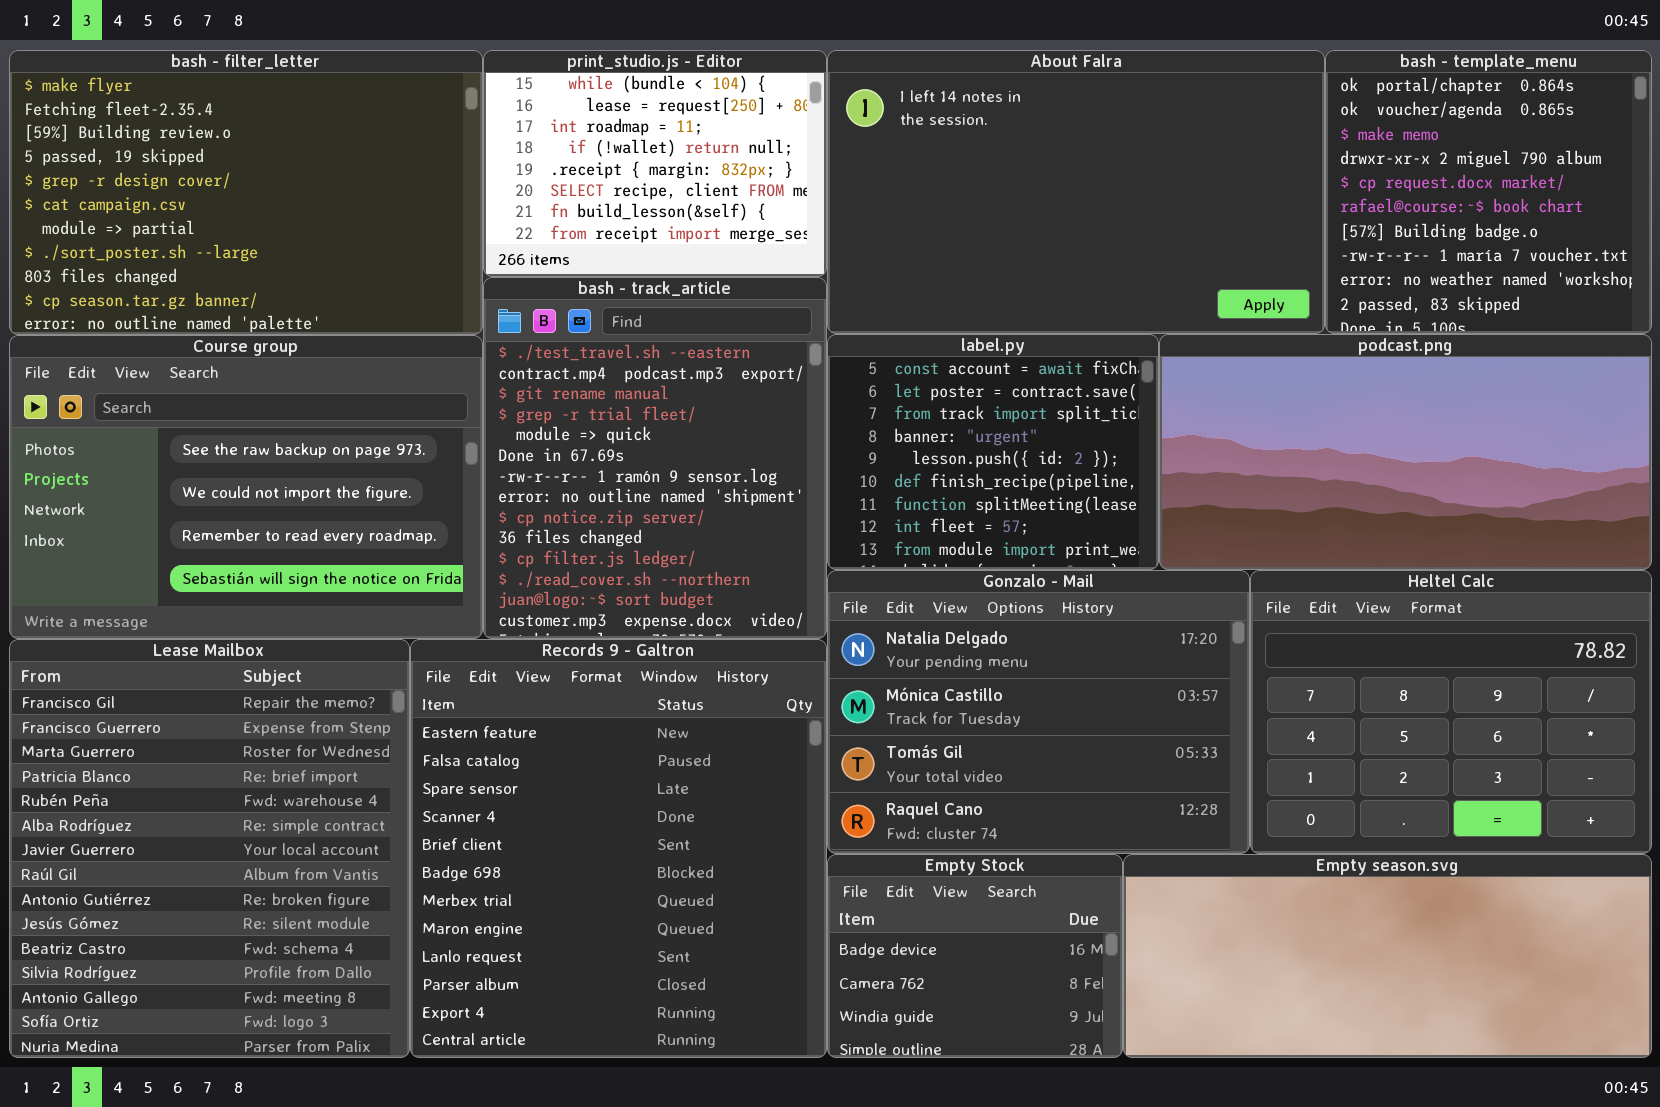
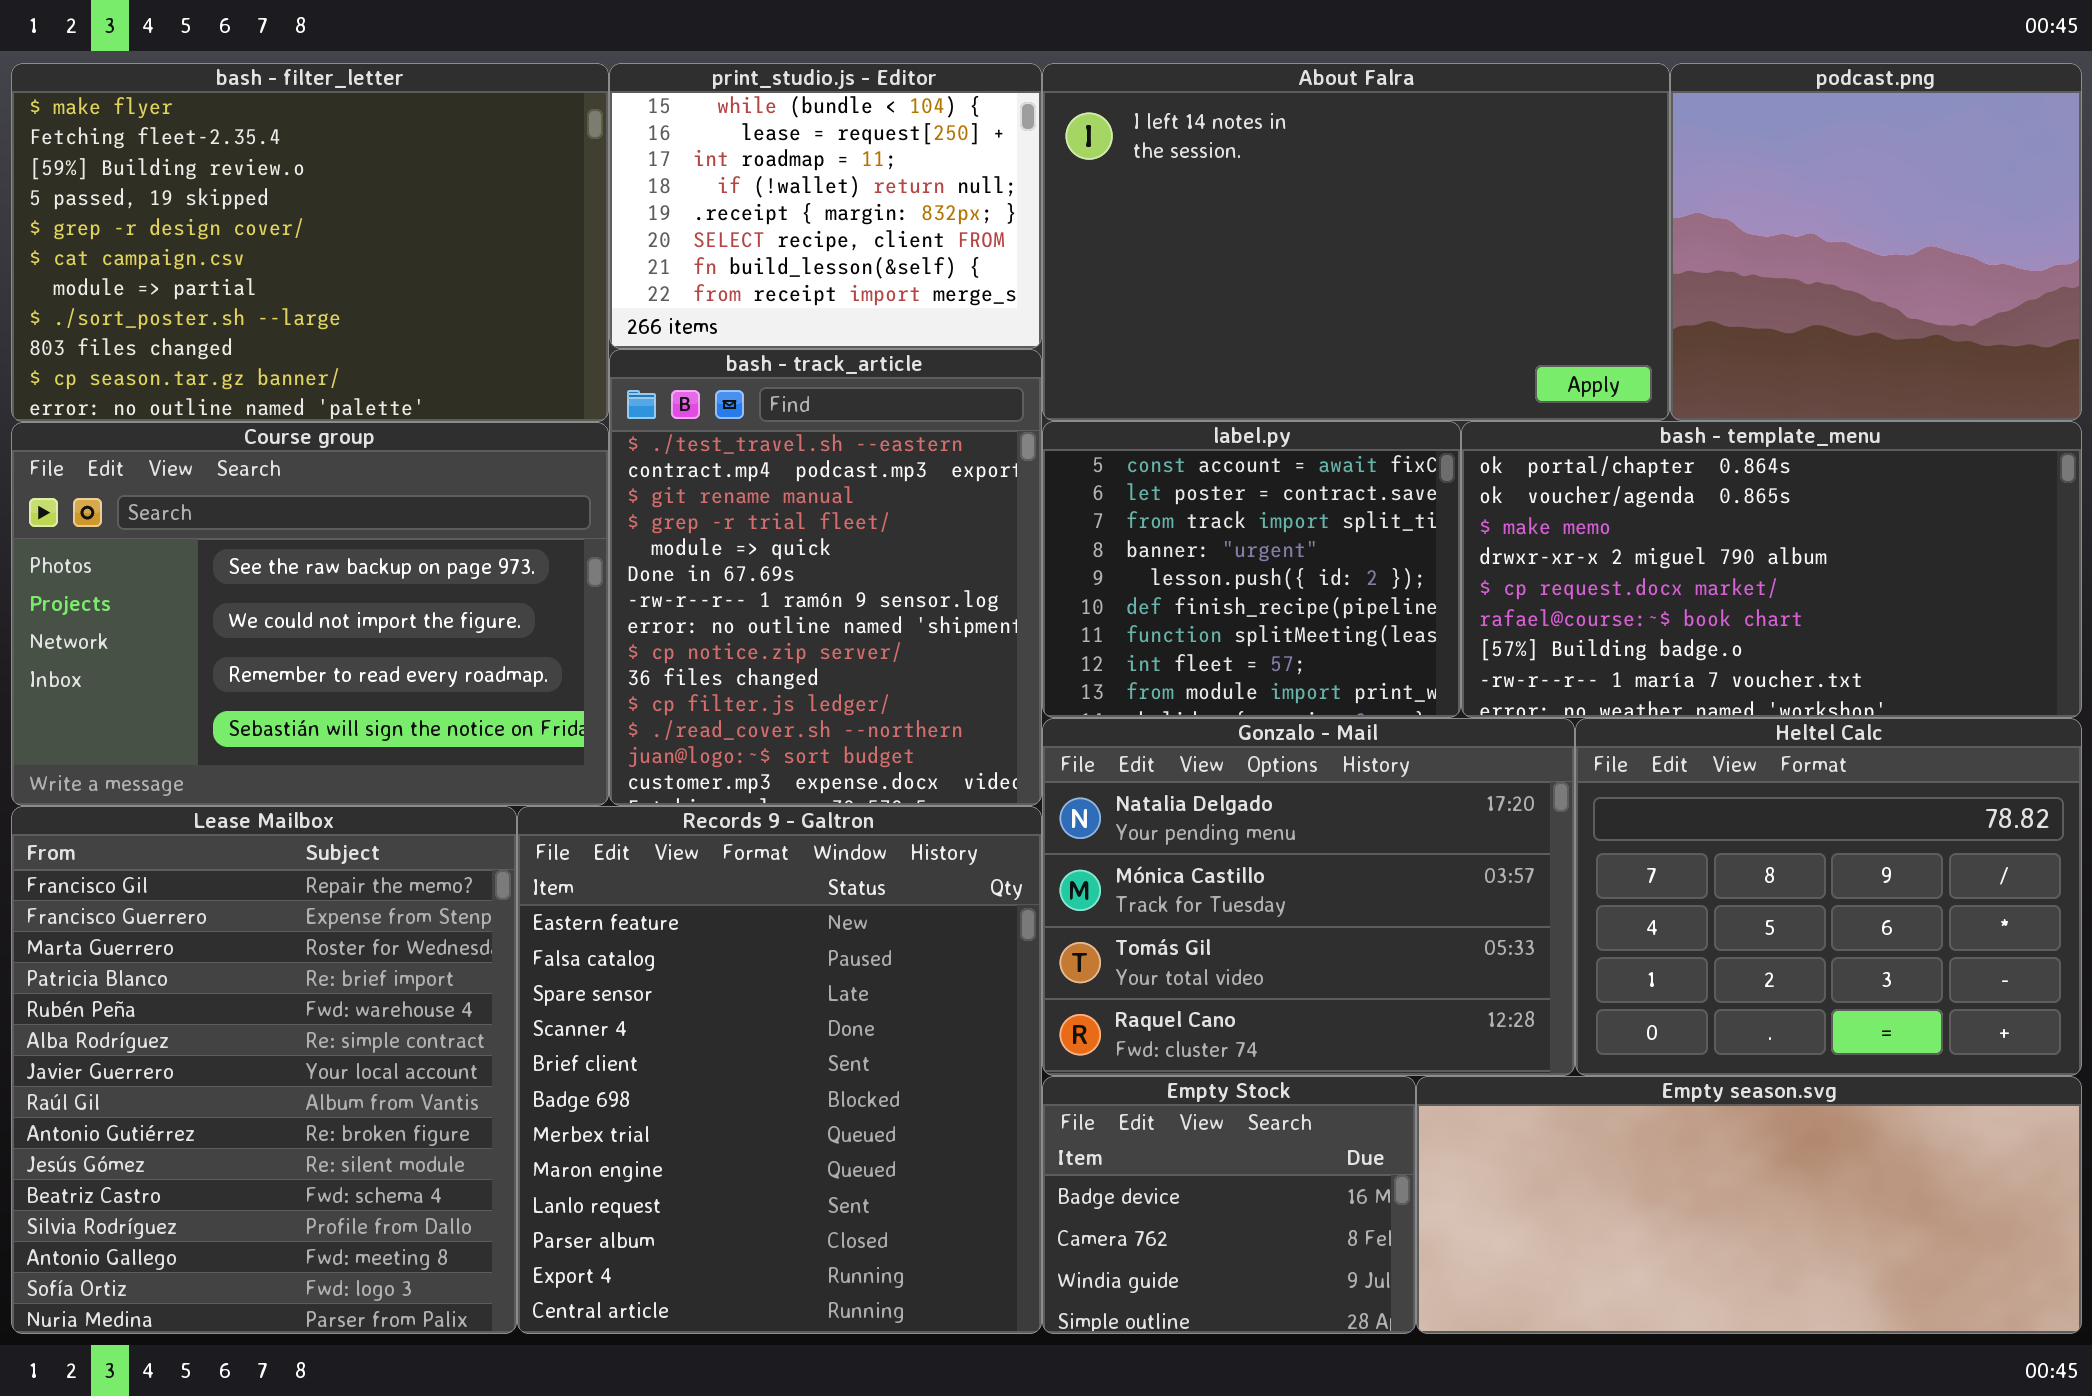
bash - template_menu: [1325,50,1652,334] -> [1461,421,2082,718], moved, resized
podcast.png: [1159,334,1652,570] -> [1670,63,2082,421], moved, resized

